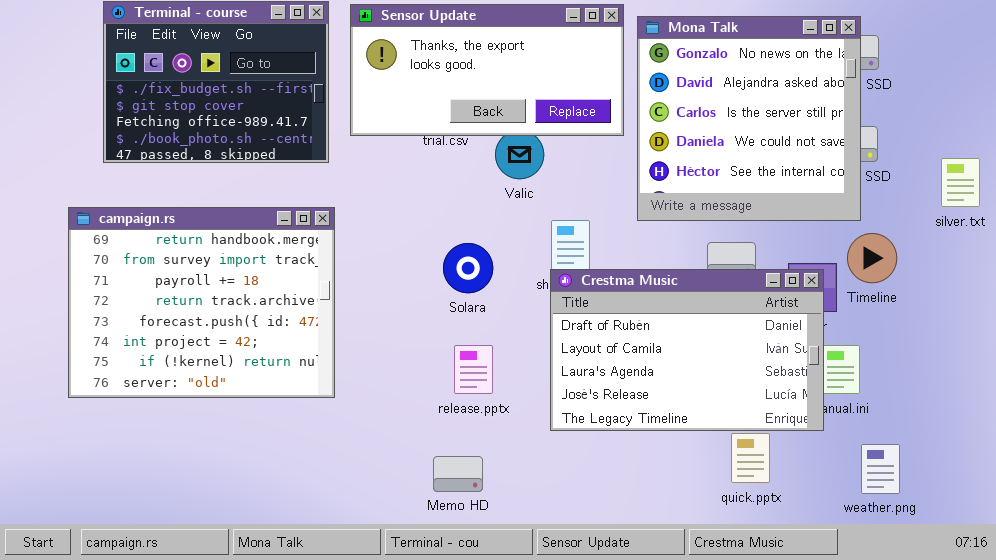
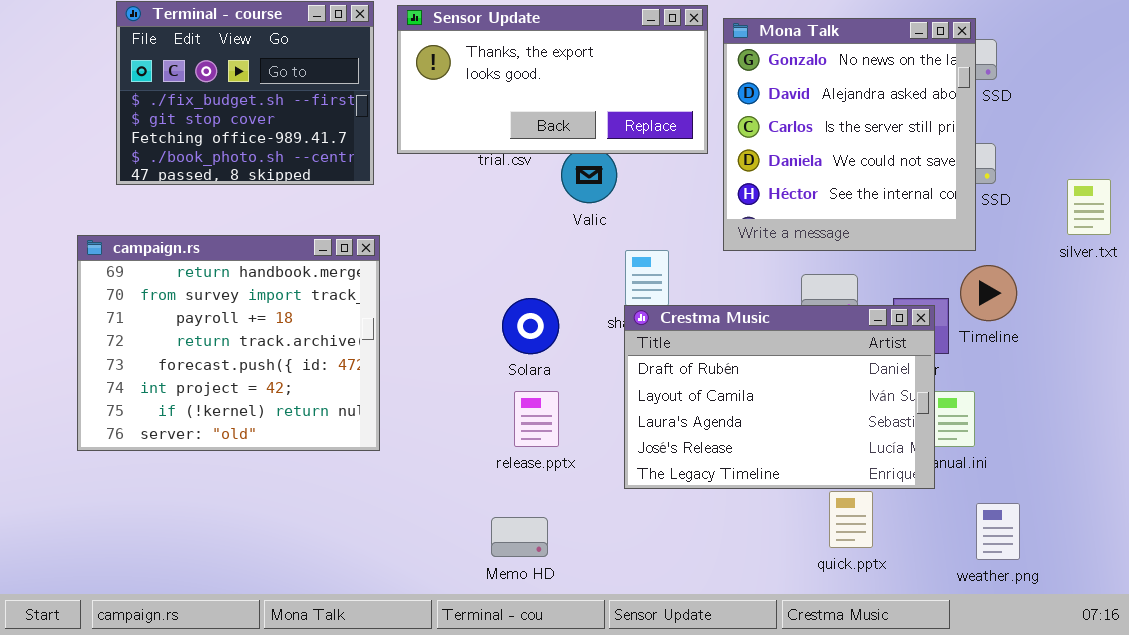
Solara: [443,243,493,293] -> [502,298,559,354], moved

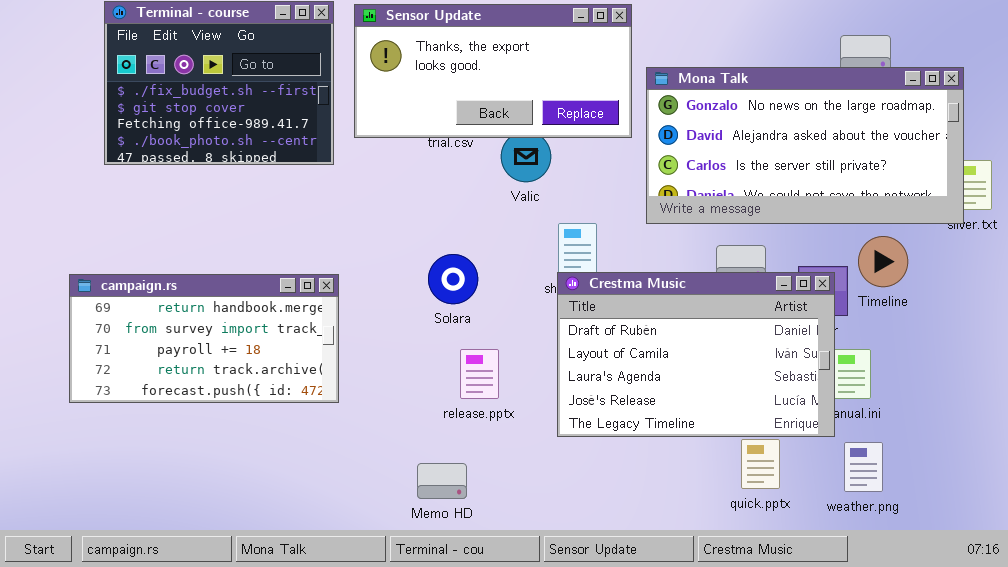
Mona Talk: [723,18,976,251] -> [646,67,964,224], resized
campaign.rs: [77,235,380,451] -> [69,274,339,403], resized
Solara: [502,298,559,354] -> [428,254,478,304], moved
weather.png: [976,503,1020,560] -> [844,442,883,492], moved
Memo HD: [491,517,548,557] -> [417,463,467,499], moved

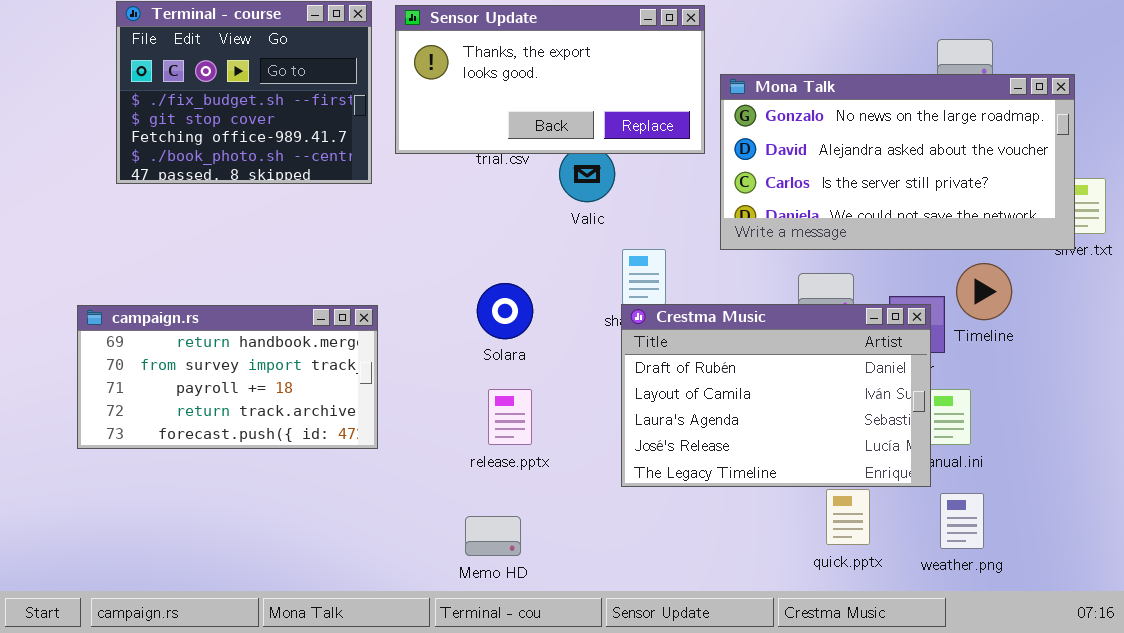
release.pptx: [460,349,499,399] -> [488,389,532,445], moved

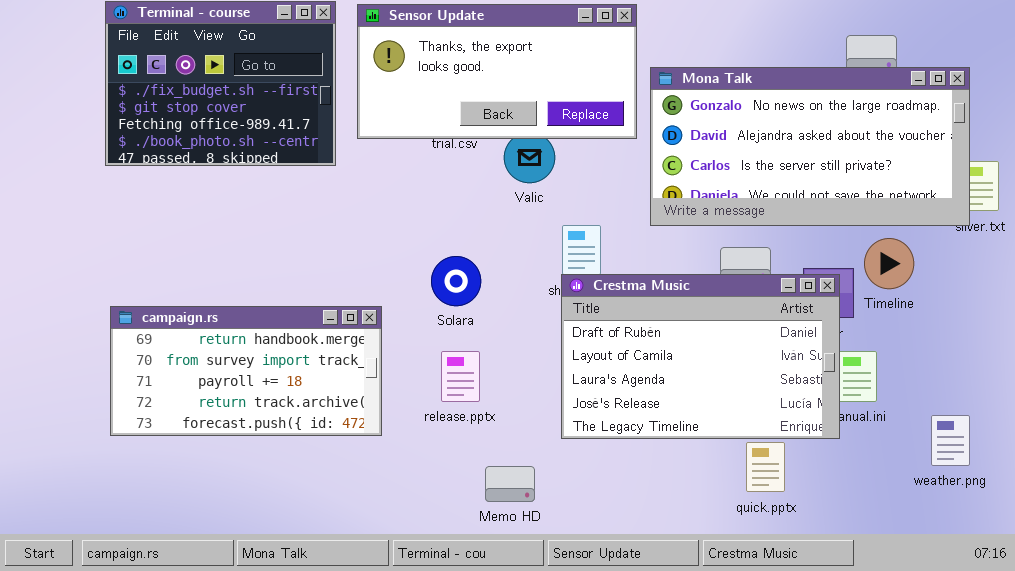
campaign.rs: [77,305,378,449] -> [110,306,382,436], moved
weather.png: [940,493,984,549] -> [931,415,970,466], moved
Memo HD: [465,516,521,556] -> [485,466,535,502], moved

